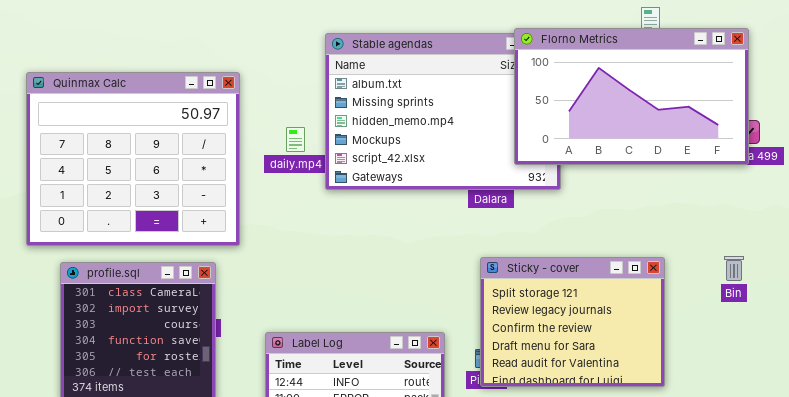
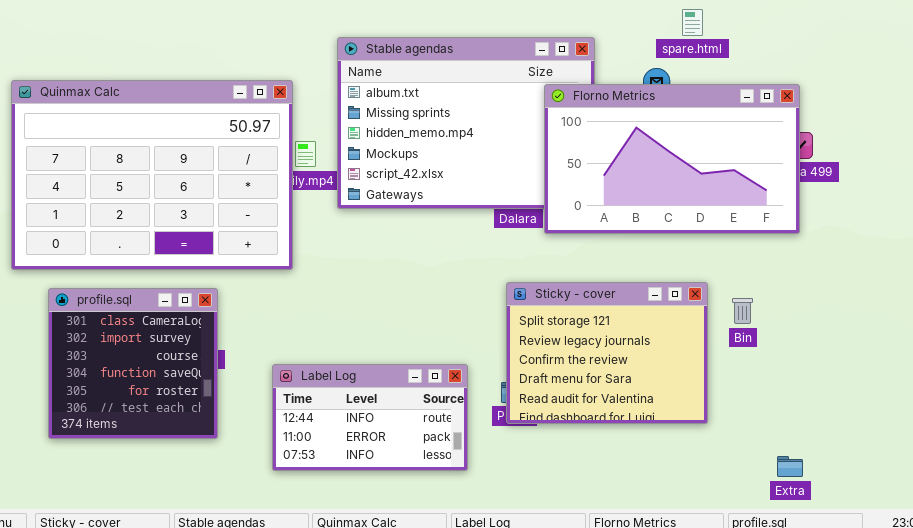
Florno Metrics: [514,28,749,165] -> [544,84,800,234], moved
Quinmax Calc: [26,72,240,246] -> [11,80,293,270], resized
Bin: [724,256,744,281] -> [732,298,753,324], moved

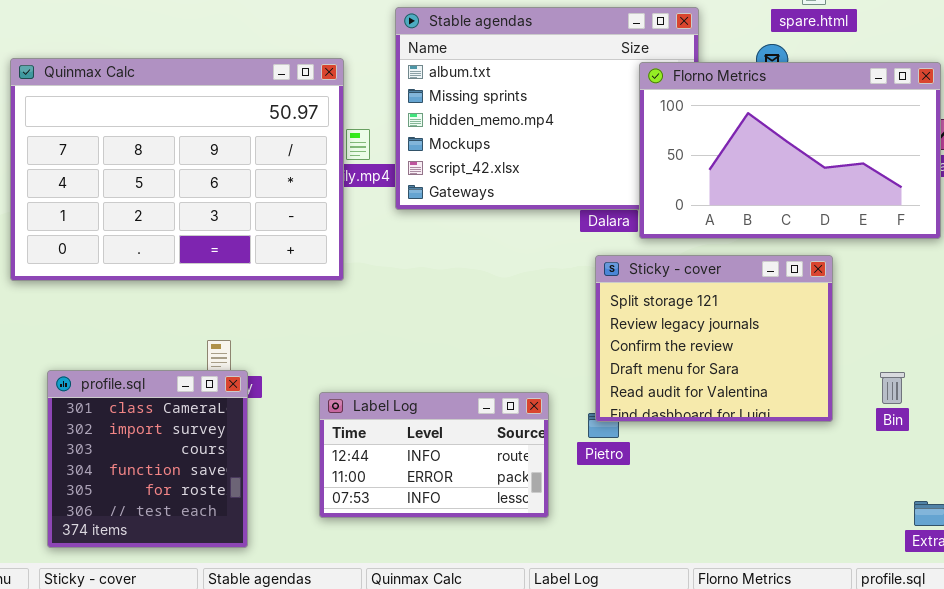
Sticky - cover: [506,282,708,424] -> [595,255,833,422], moved
profile.sql: [48,288,218,439] -> [47,370,248,548], moved
Bin: [732,298,753,324] -> [880,372,905,404], moved

